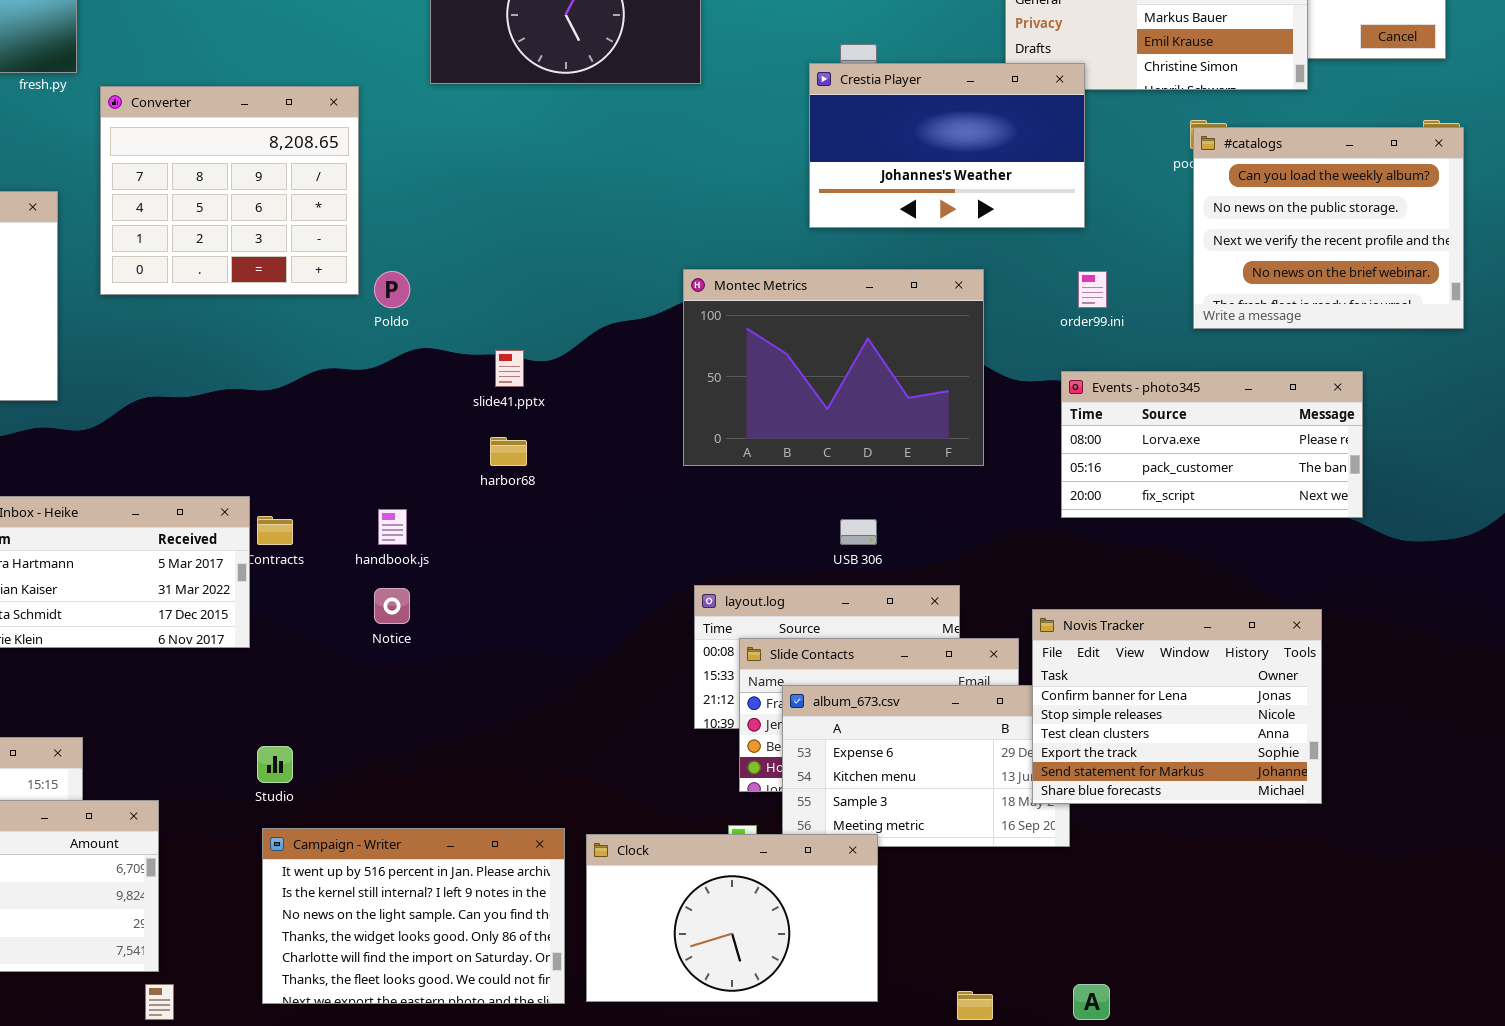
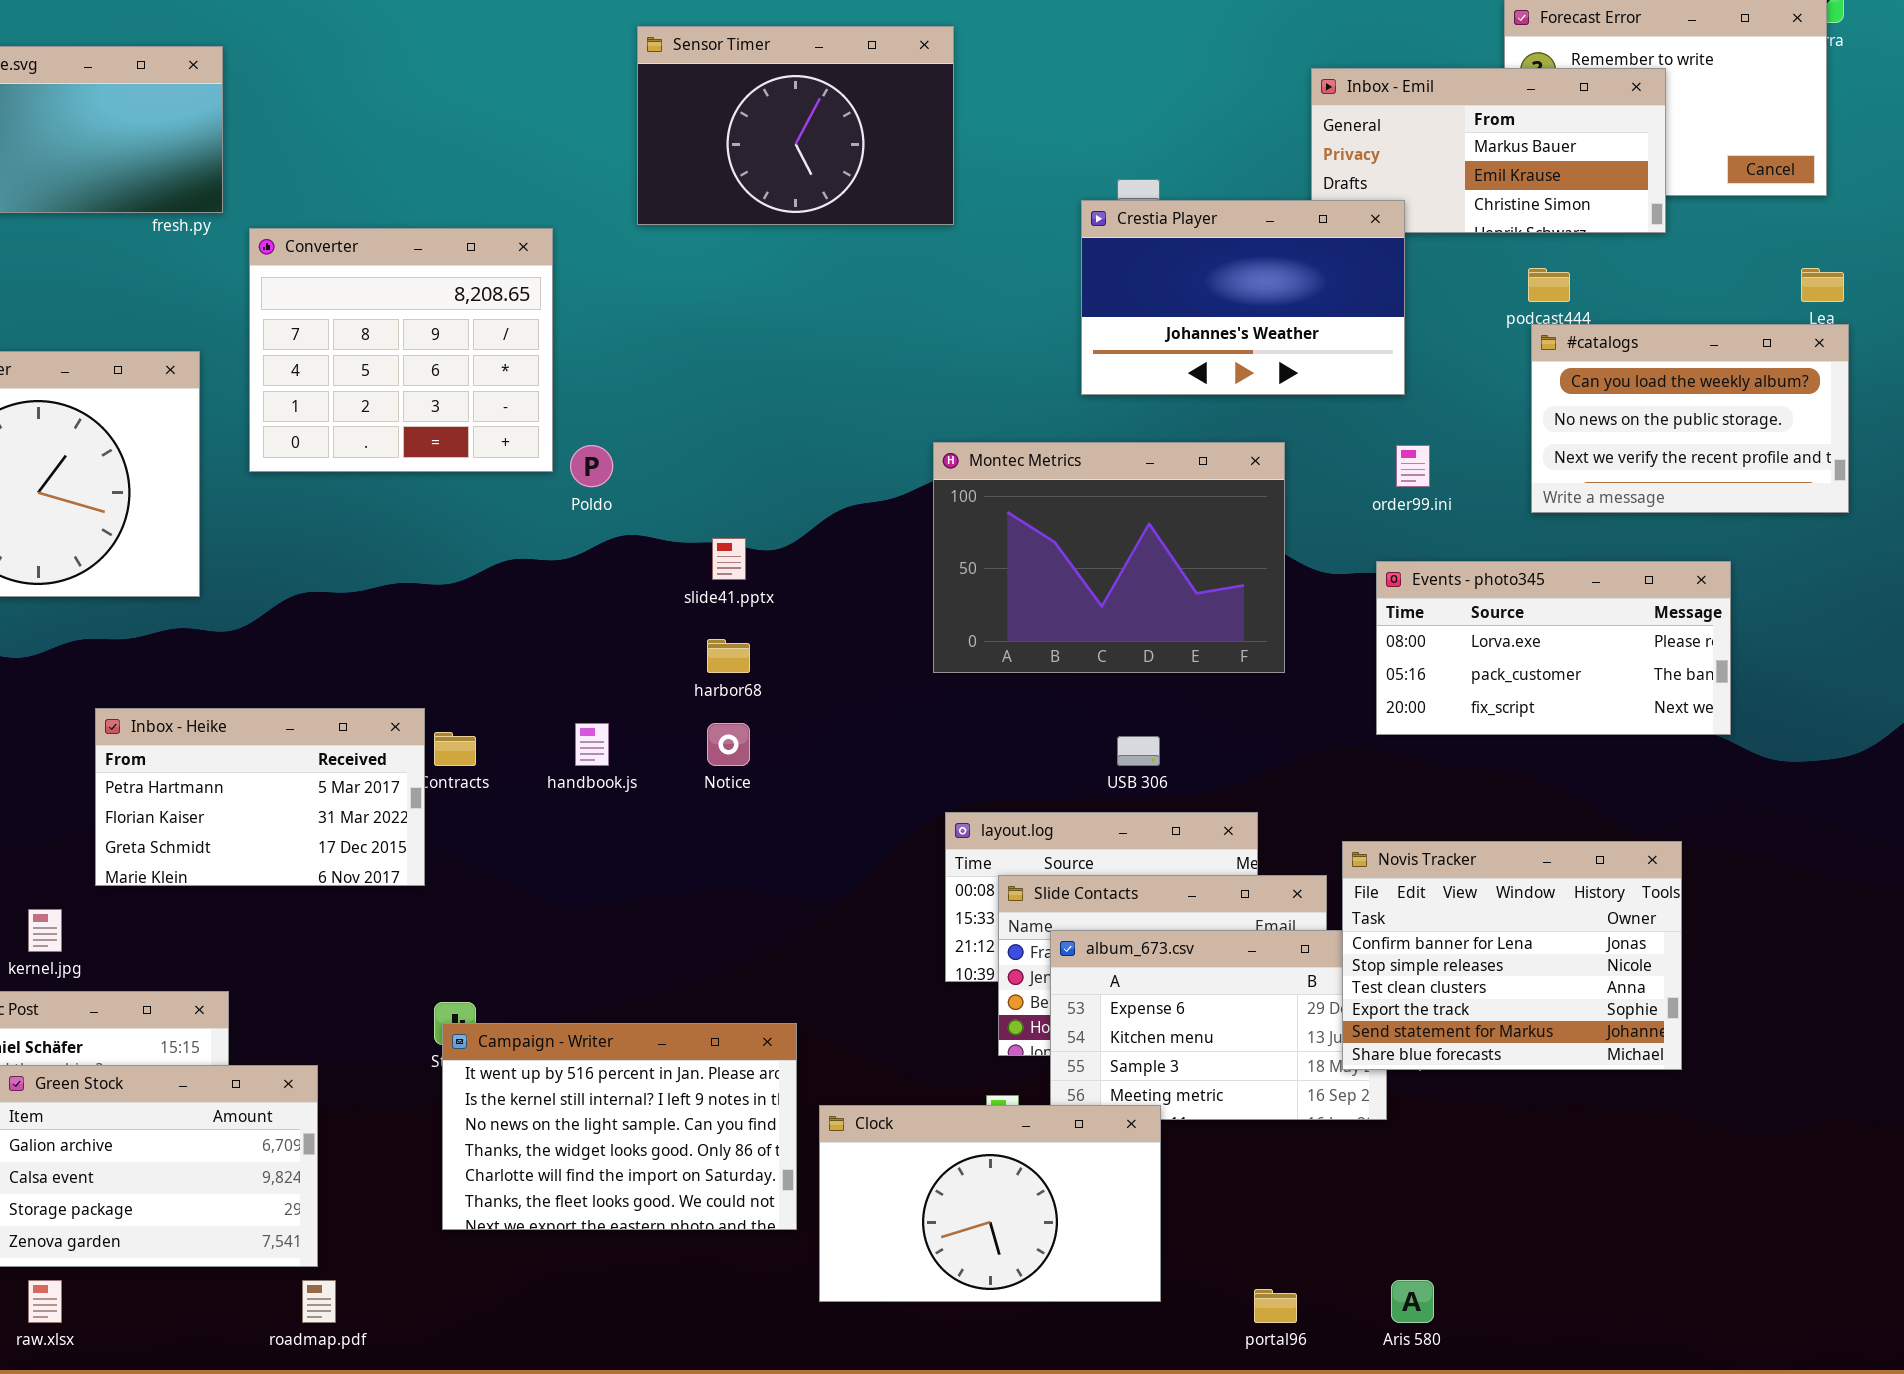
#catalogs: [1193,127,1464,329] -> [1531,324,1849,513], resized
Notice: [374,588,410,624] -> [707,723,750,766], moved
Campaign - Writer: [262,828,565,1004] -> [442,1023,797,1230], moved

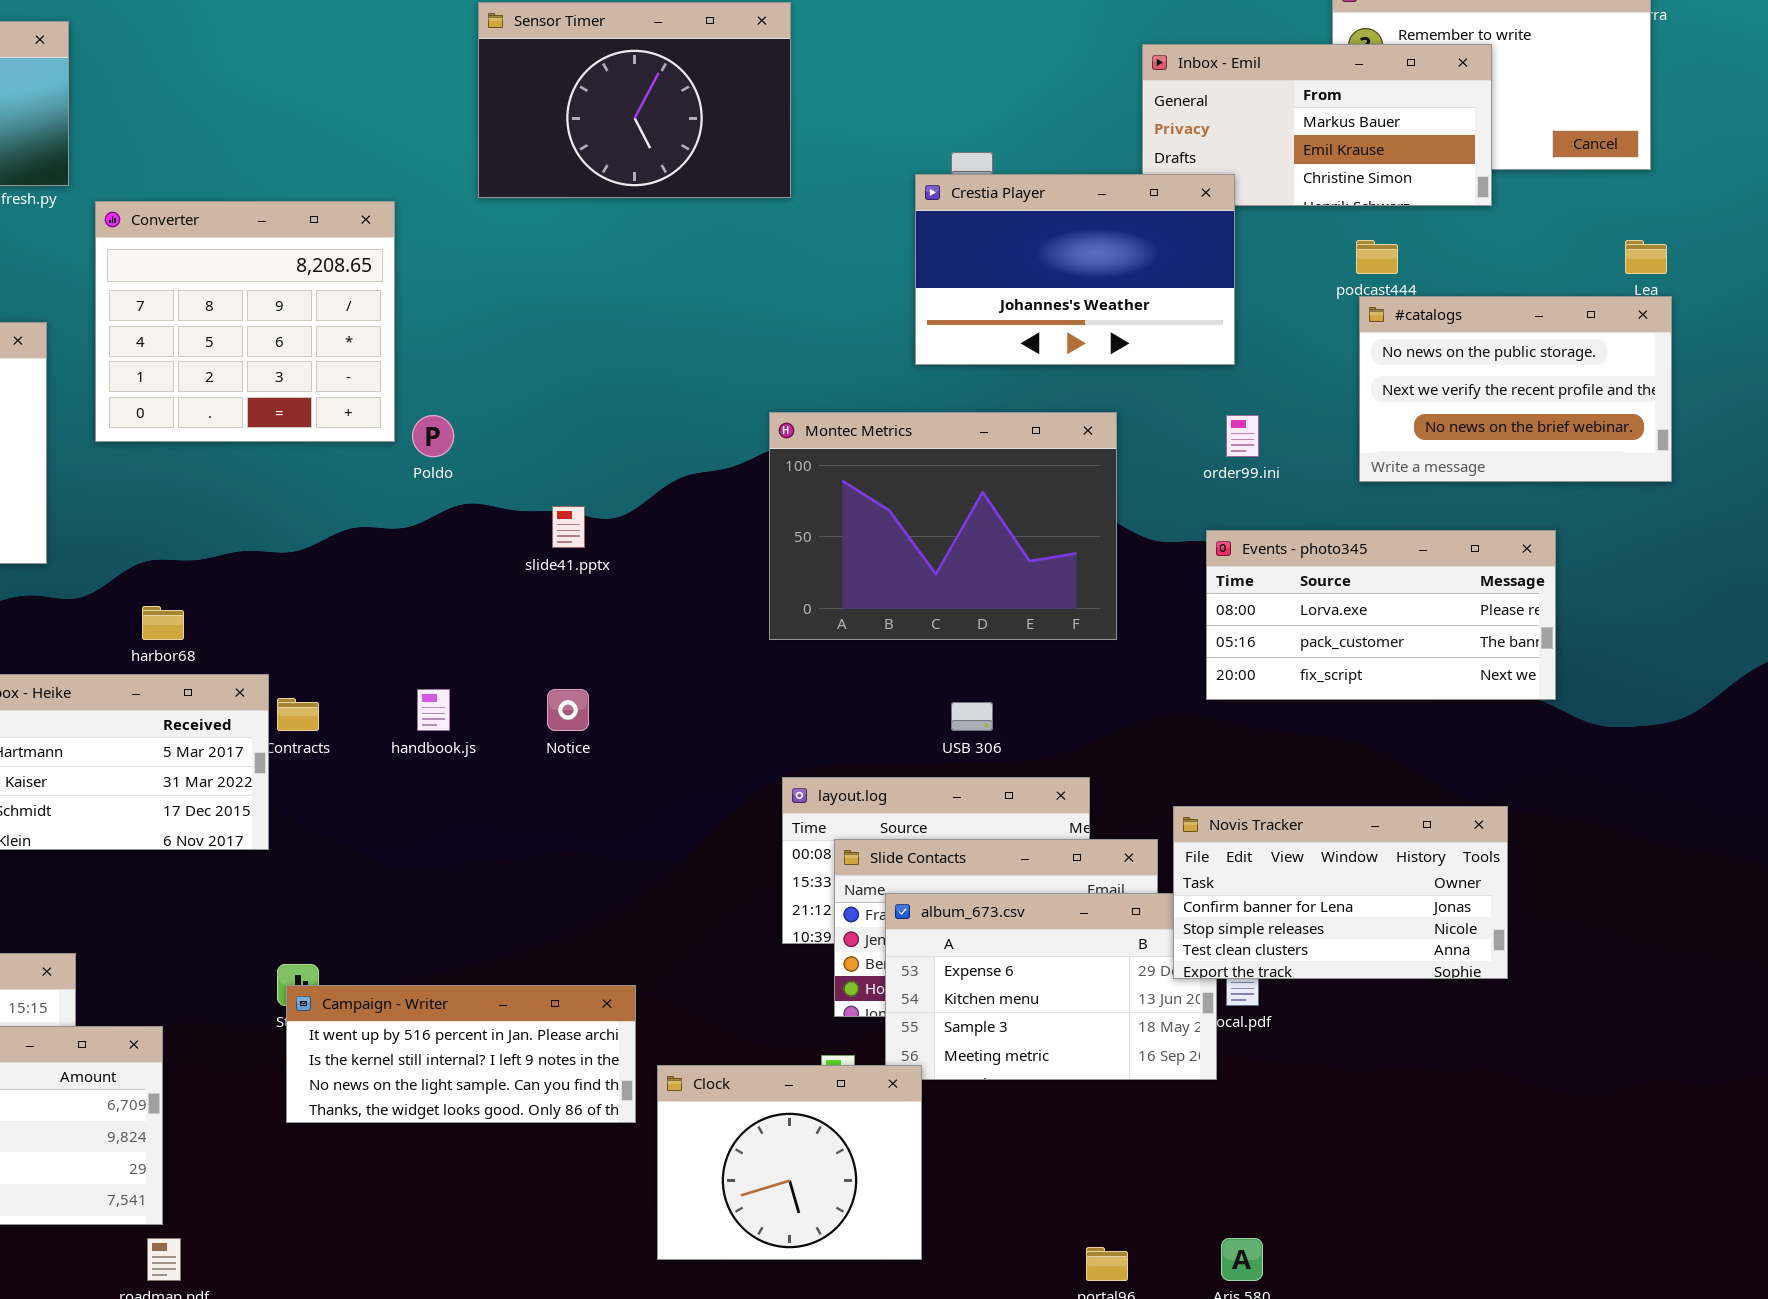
#catalogs: [1531,324,1849,513] -> [1359,296,1672,482], scrolled down 1 row
harbor68: [707,639,750,673] -> [142,606,184,640], moved
Novis Tracker: [1342,841,1682,1070] -> [1173,806,1508,979], resized
Campaign - Writer: [442,1023,797,1230] -> [286,985,636,1123], resized
Clock: [819,1105,1161,1302] -> [657,1065,922,1260], resized

